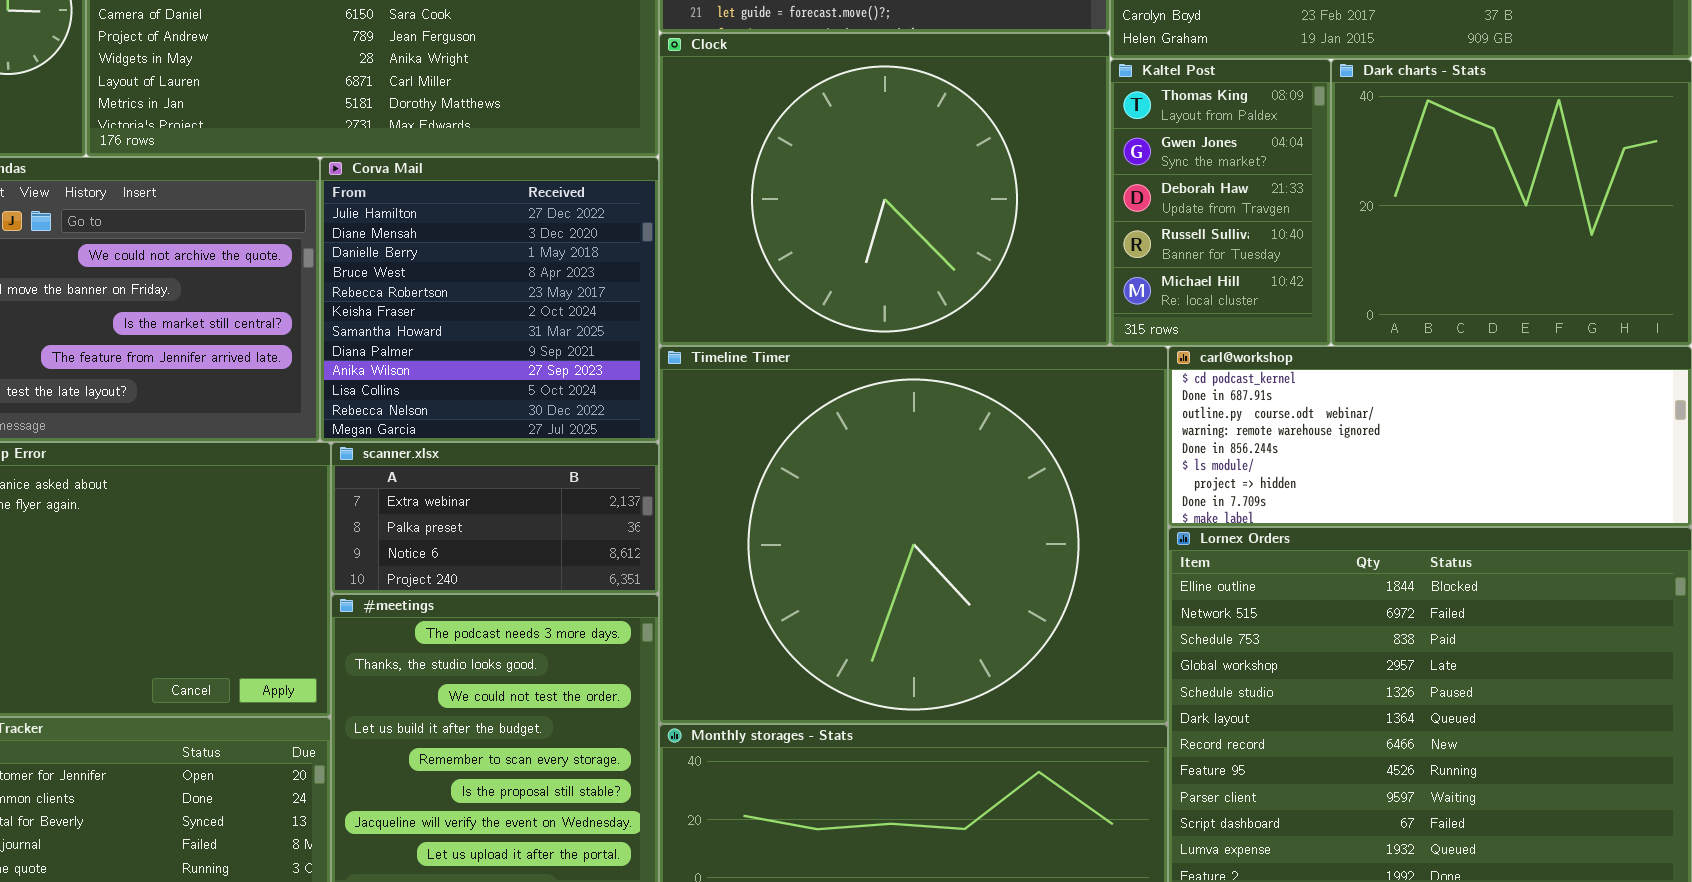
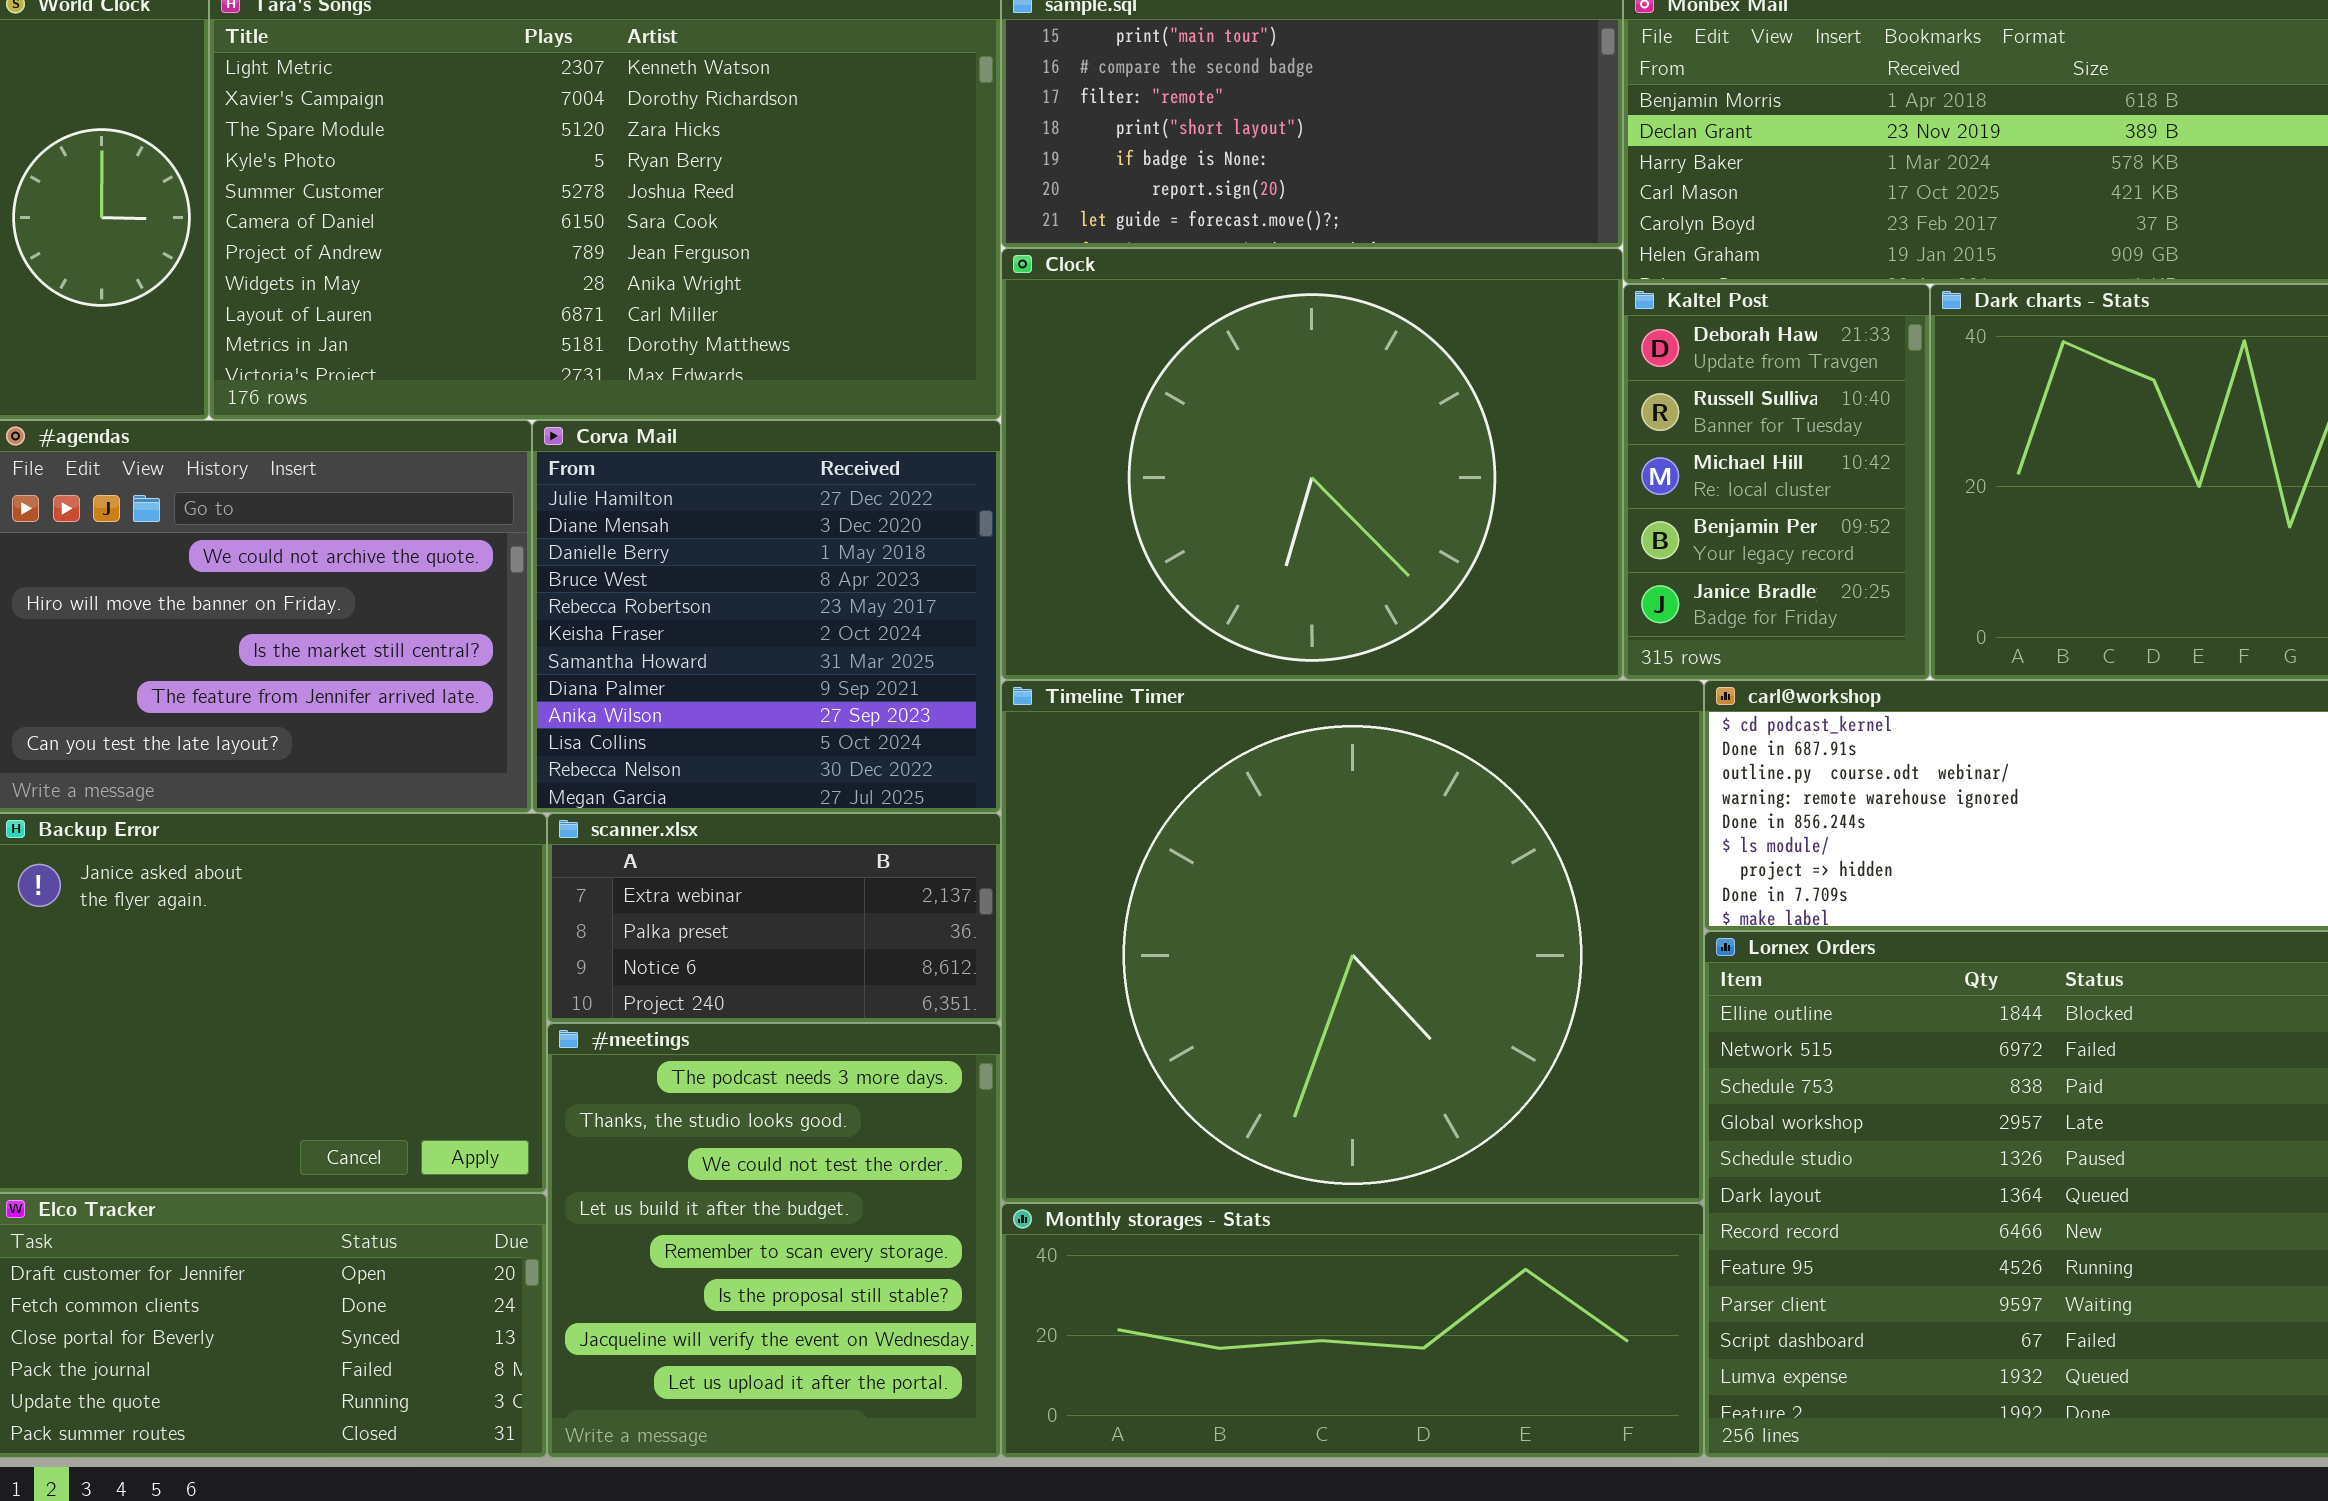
Kaltel Post: [1110,59,1331,346] -> [1623,284,1930,680], scrolled down 2 rows

